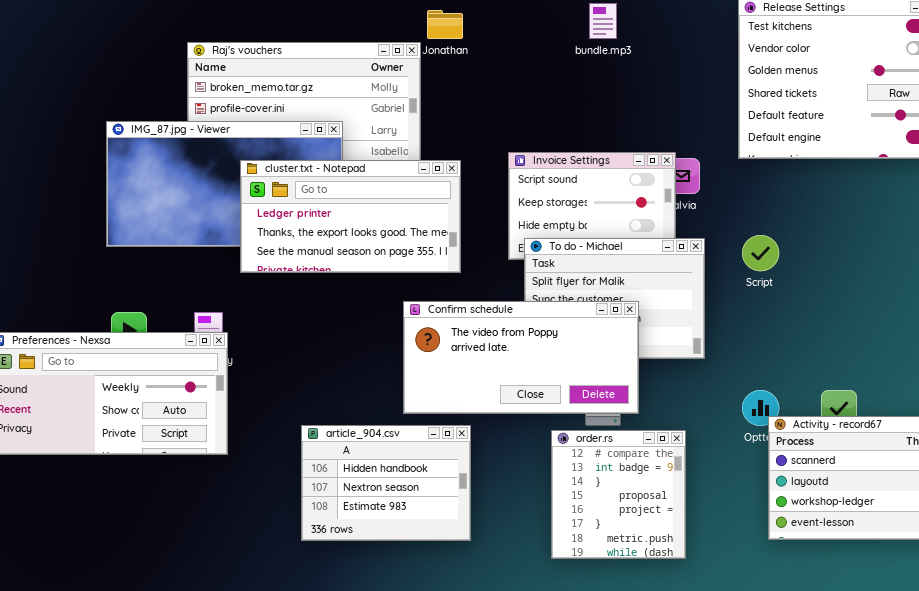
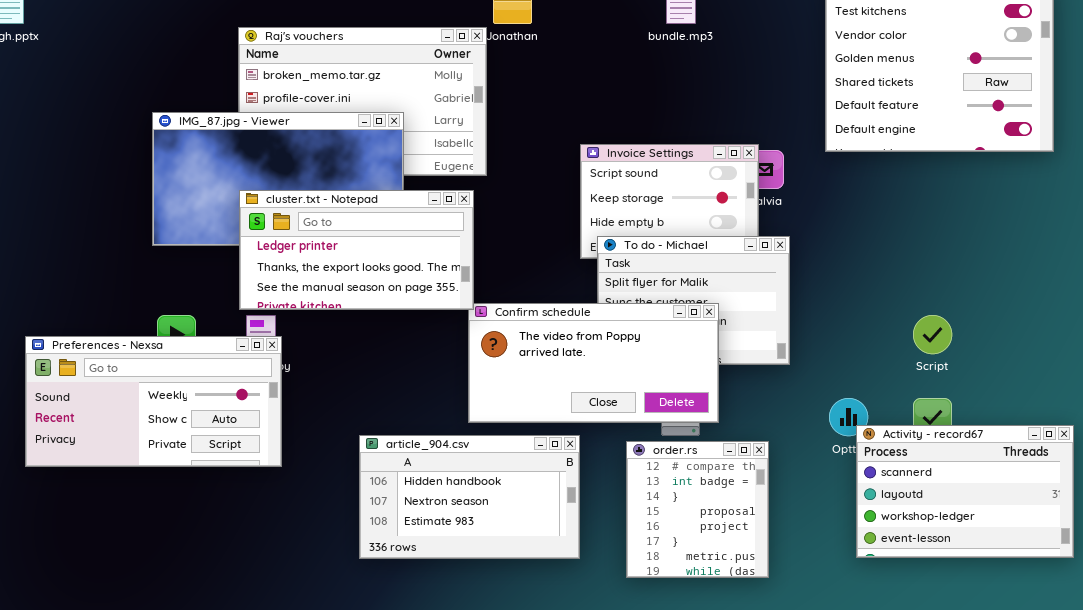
cluster.txt - Notepad: [240,160,461,273] -> [239,190,474,310], moved
Script: [742,235,779,271] -> [913,315,952,354], moved
article_904.csv: [301,425,471,541] -> [359,435,580,559], resized

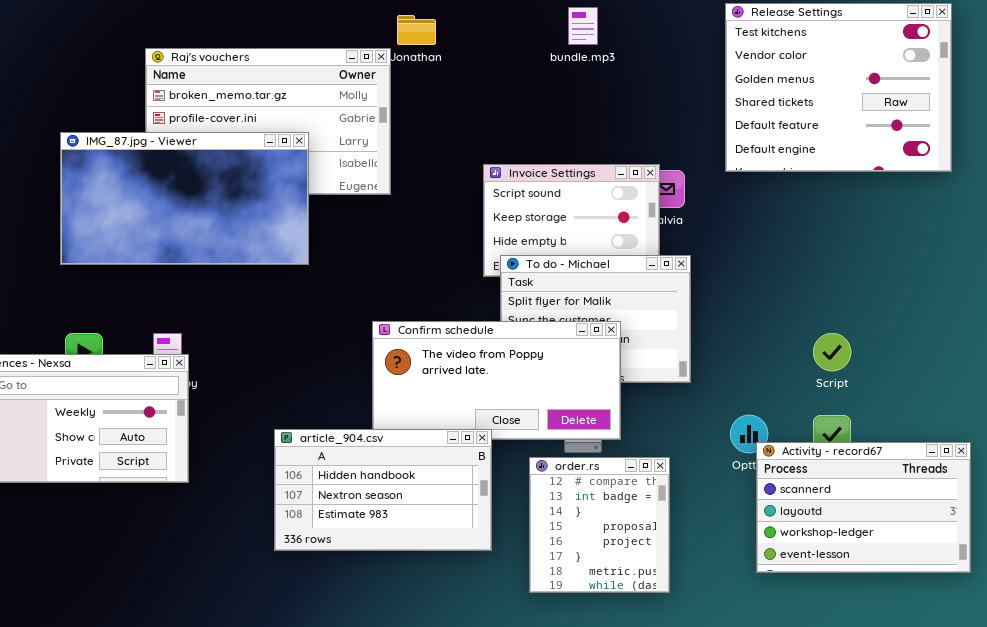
cluster.txt - Notepad: [239,190,474,310] -> none, closed
article_904.csv: [359,435,580,559] -> [274,429,492,551], moved

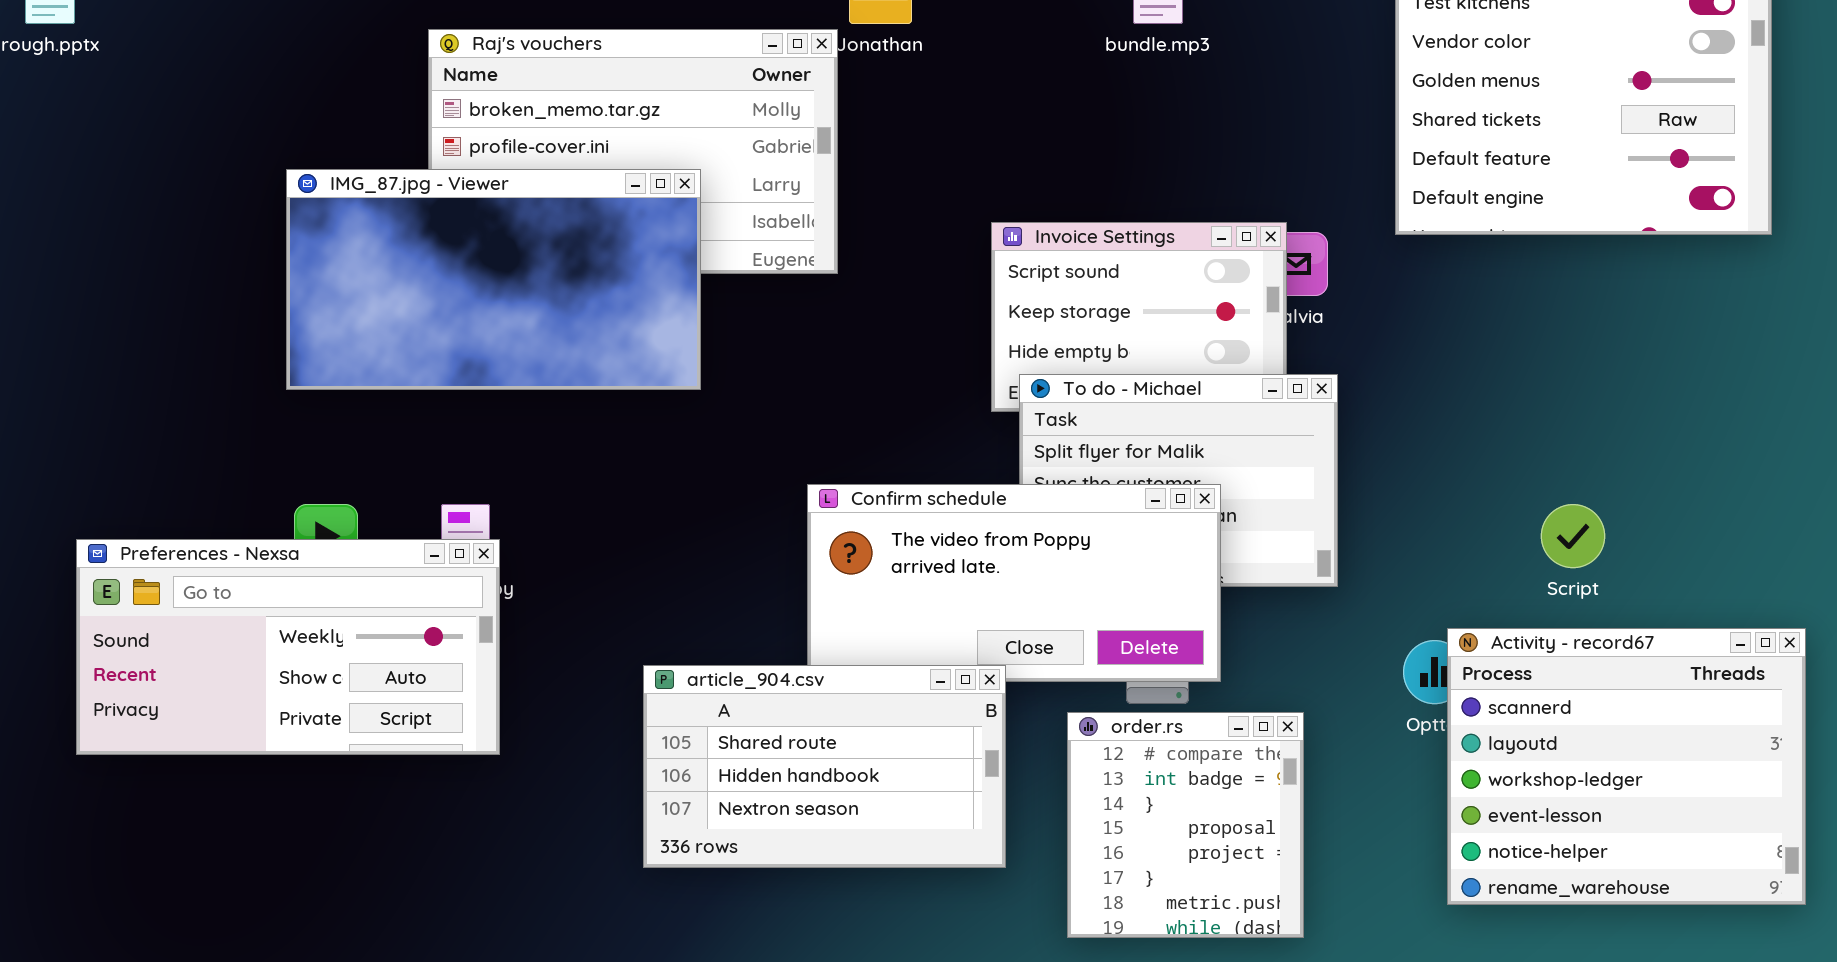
article_904.csv: [274,429,492,551] -> [643,665,1006,868], scrolled up 1 row
Activity - record67: [756,442,971,573] -> [1447,628,1806,905], resized

